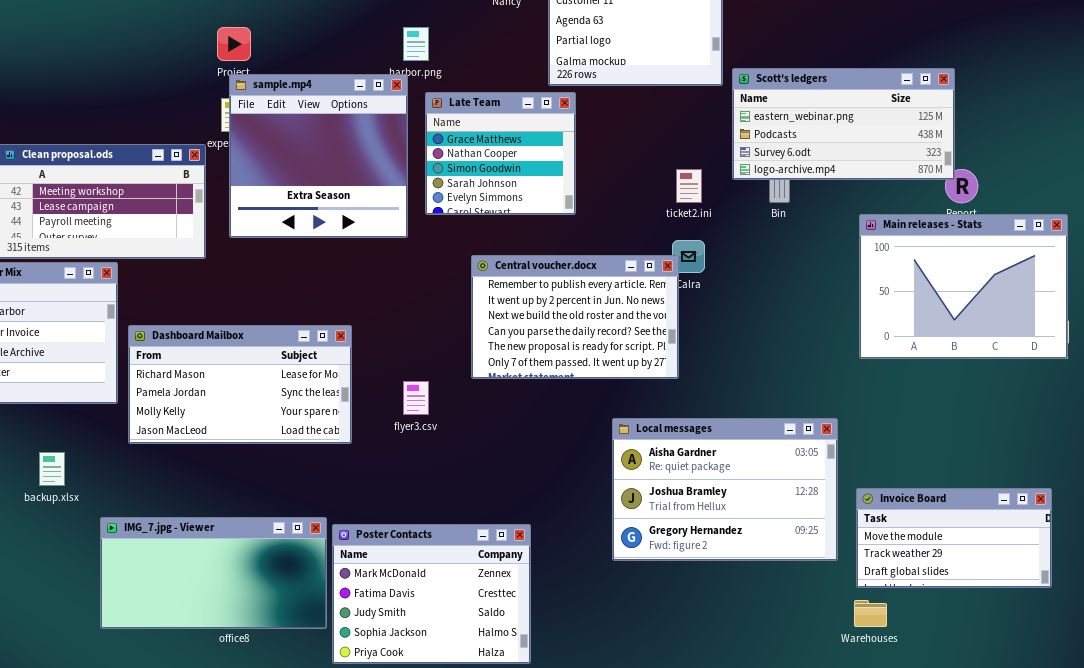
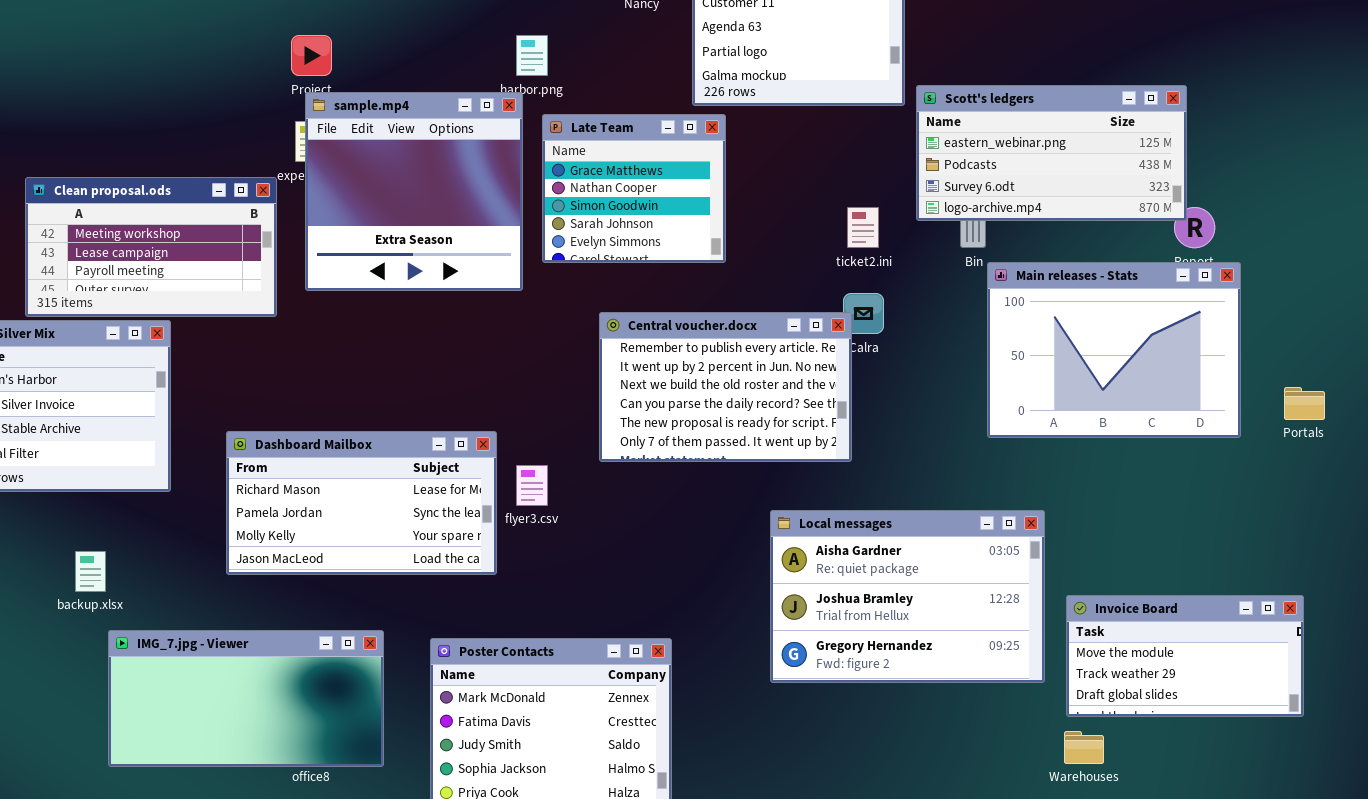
Main releases - Stats: [859,214,1068,359] -> [987,262,1241,438], moved
Dashboard Mailbox: [128,325,352,444] -> [226,431,497,575], moved
IMG_7.jpg - Viewer: [100,517,327,629] -> [108,630,384,767], moved

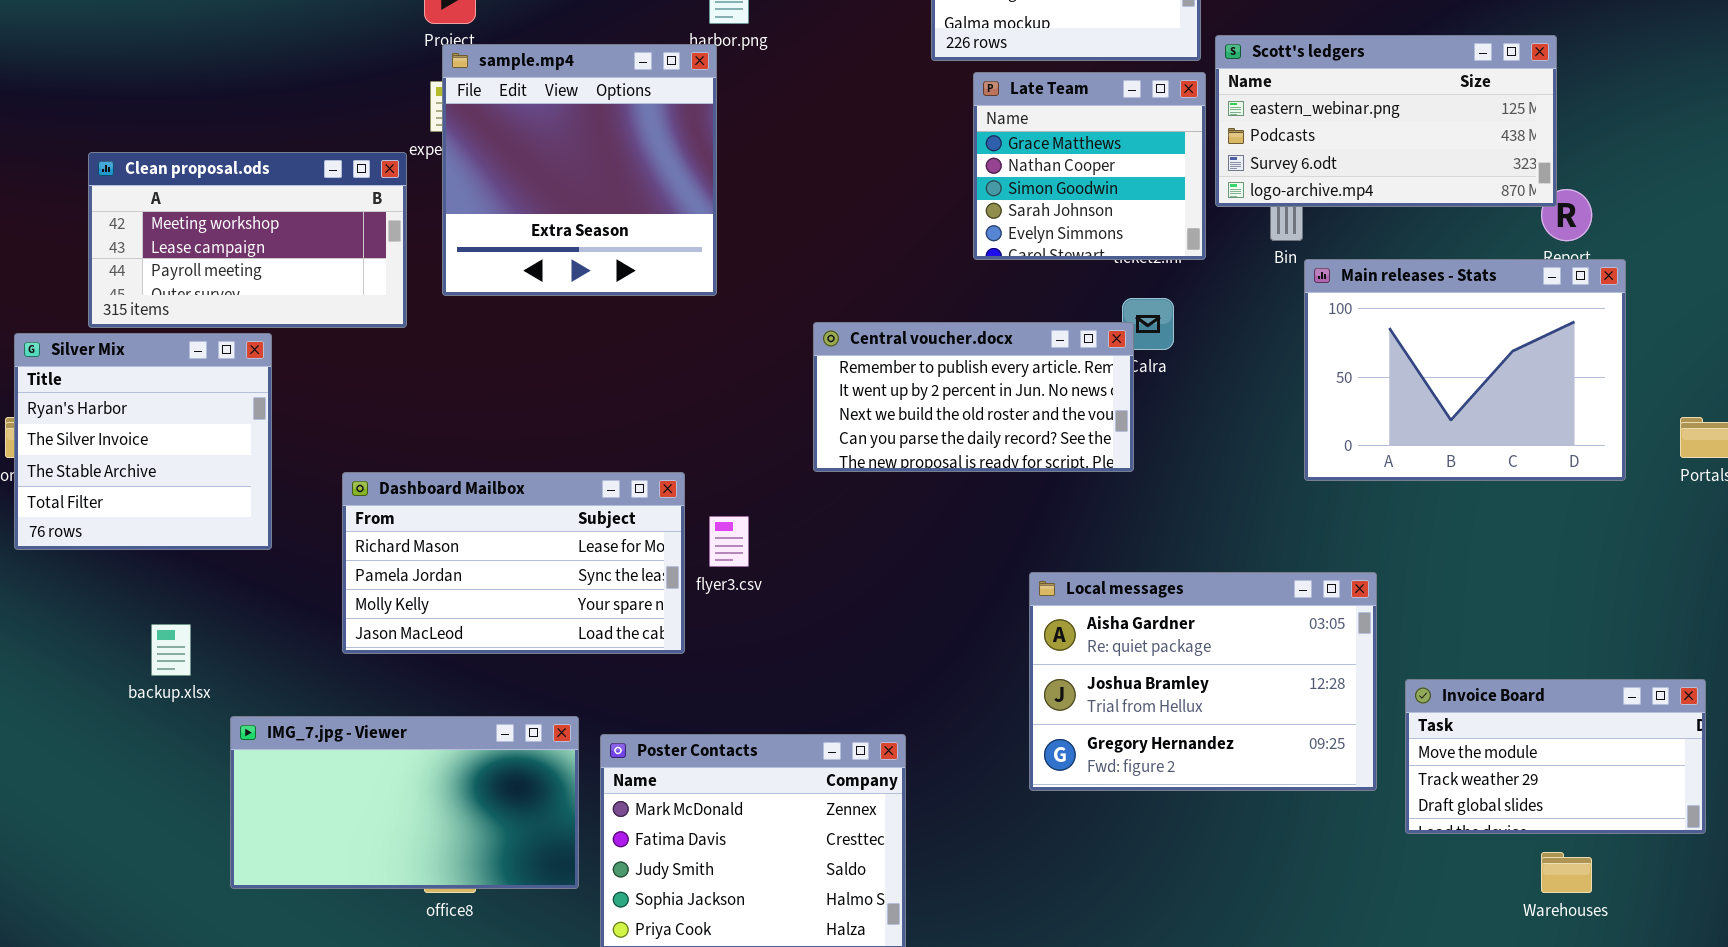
Late Team: [542,114,726,263] -> [973,72,1206,260], moved
Central voucher.docx: [599,312,852,462] -> [813,322,1134,472], resized
IMG_7.jpg - Viewer: [108,630,384,767] -> [230,716,579,889], moved
Warehouses: [1064,731,1104,764] -> [1541,852,1592,893], moved

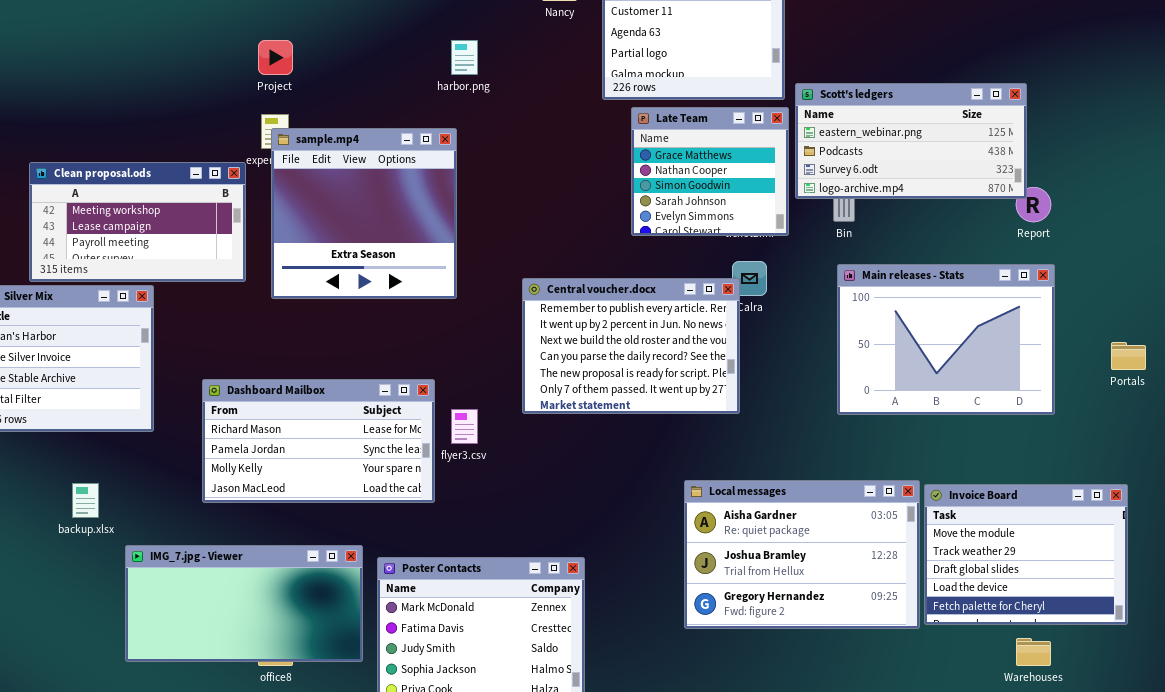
sample.mp4: [442,44,717,296] -> [271,128,457,299], moved
Main releases - Stats: [1304,259,1626,481] -> [837,264,1055,415], moved
Central voucher.docx: [813,322,1134,472] -> [522,278,740,414], resized
Local messages: [1029,572,1377,791] -> [684,480,920,629], moved
Invoice Board: [1405,679,1706,834] -> [924,484,1128,625], resized

